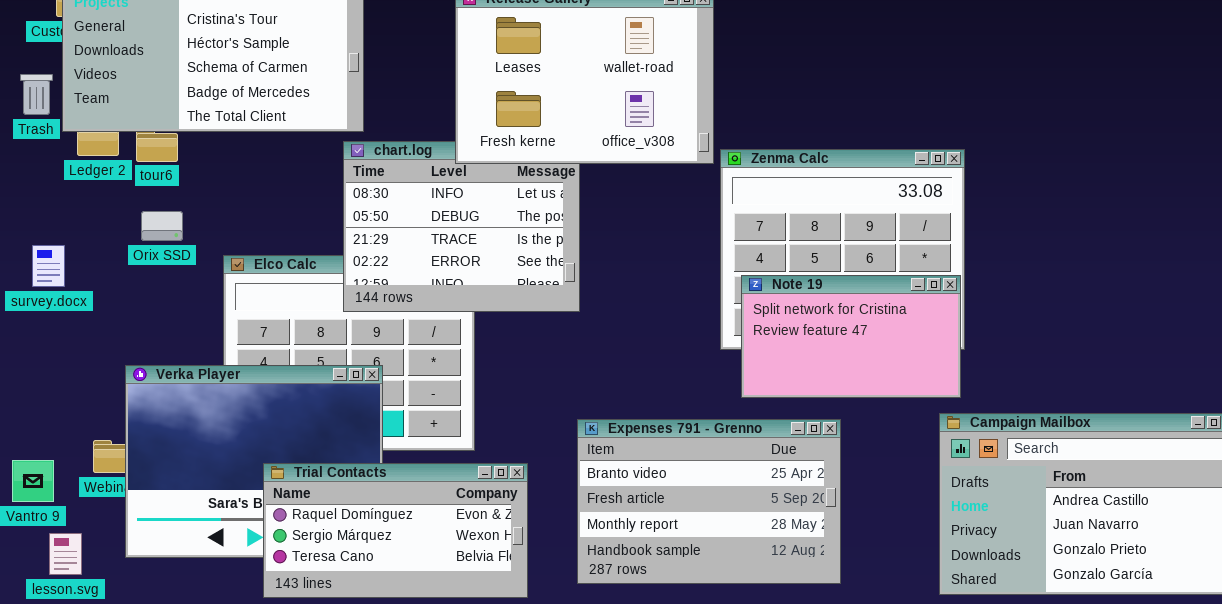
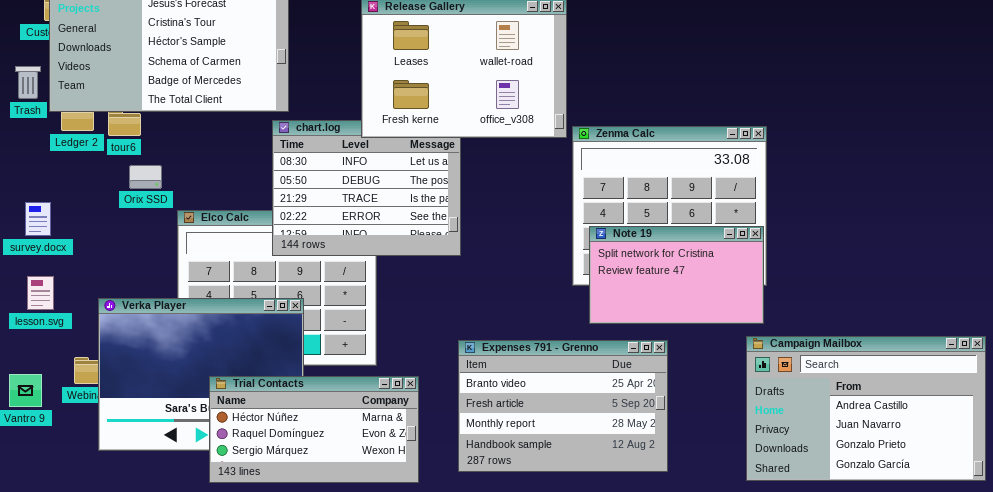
Orix SSD: [141,211,183,241] -> [129,165,162,189], moved
Trial Contacts: [263,463,528,598] -> [209,376,419,483], scrolled up 1 row
lesson.svg: [49,533,82,575] -> [27,276,54,310], moved

